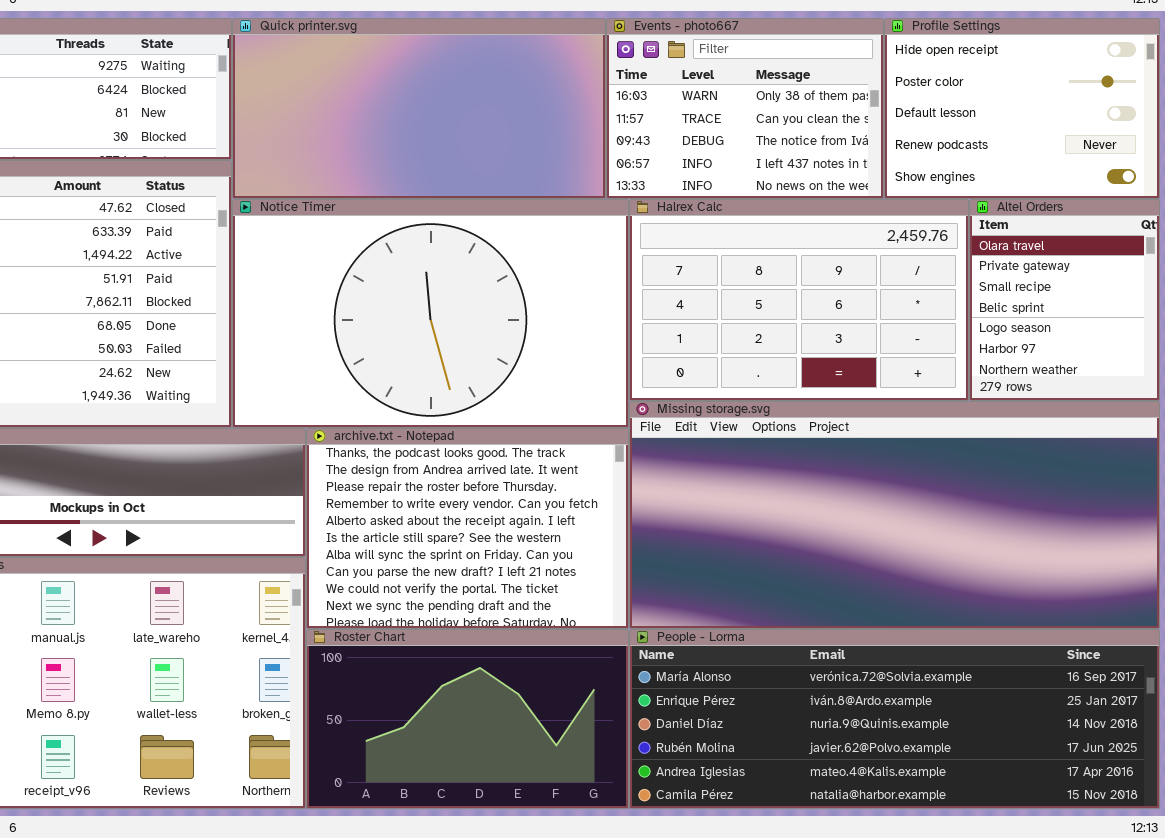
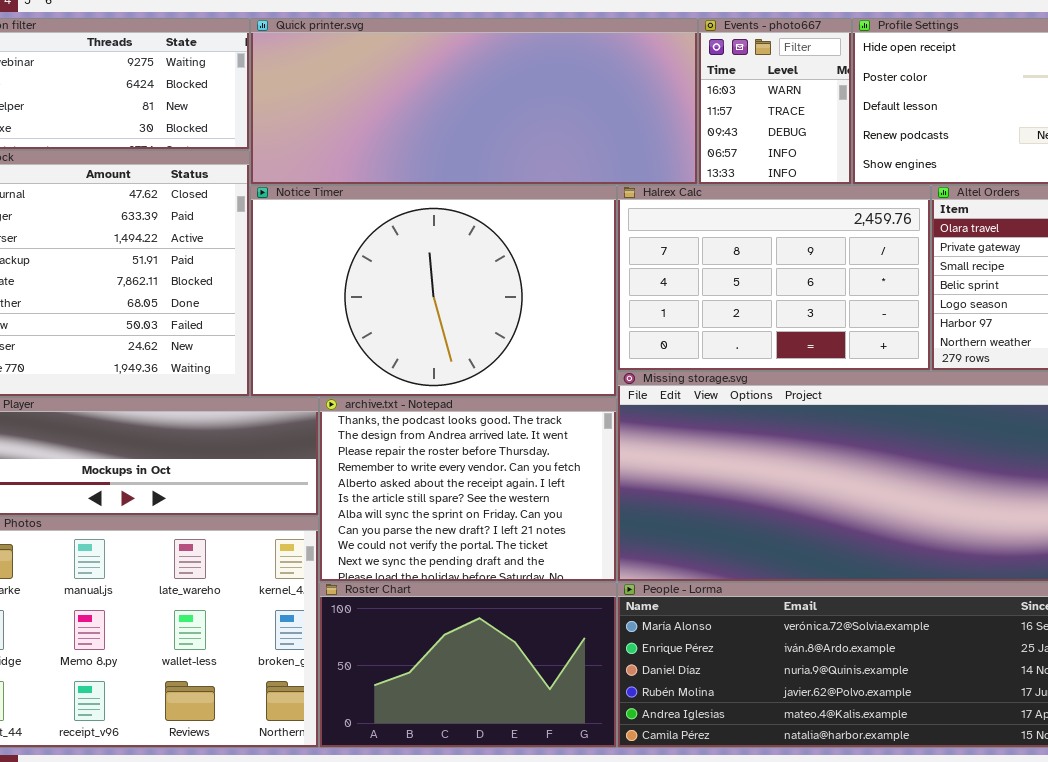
Quick printer.svg: [232,18,606,199] -> [250,18,698,185], resized
Events - photo667: [606,18,884,199] -> [698,18,852,185], resized

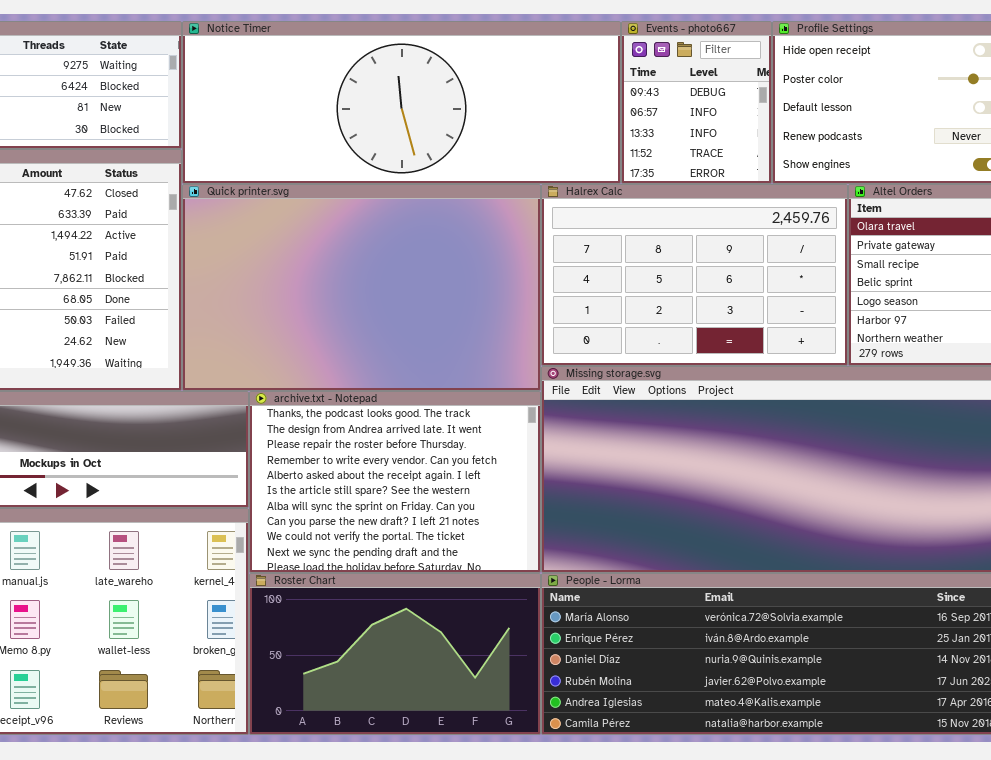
Quick printer.svg: [250,18,698,185] -> [182,184,541,391], moved, resized
Events - photo667: [698,18,852,185] -> [621,21,772,184], scrolled down 2 rows
Notice Timer: [250,185,617,397] -> [182,21,621,184], moved, resized

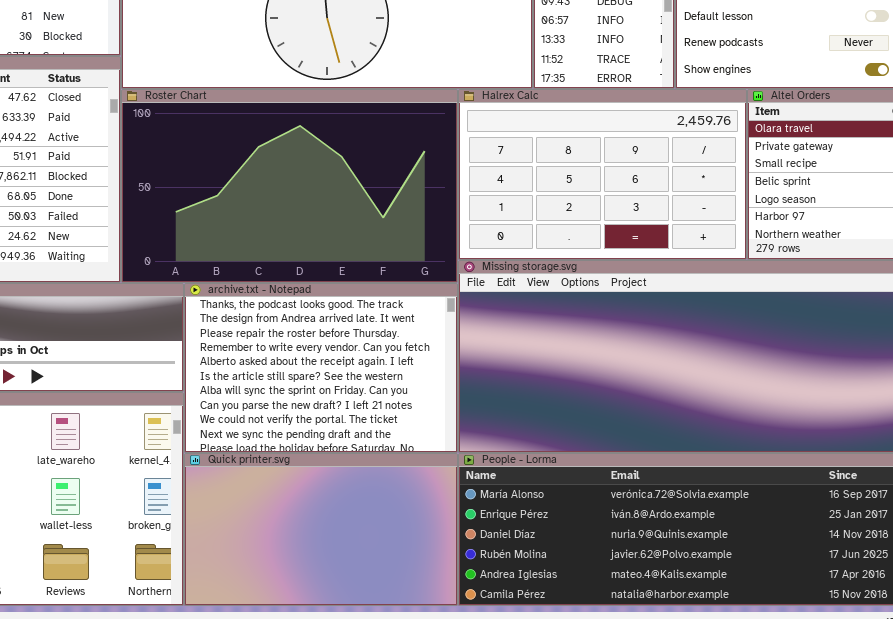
Quick printer.svg: [182,184,541,391] -> [184,453,458,606], moved, resized
Roster Chart: [249,573,541,735] -> [121,89,458,283], moved, resized

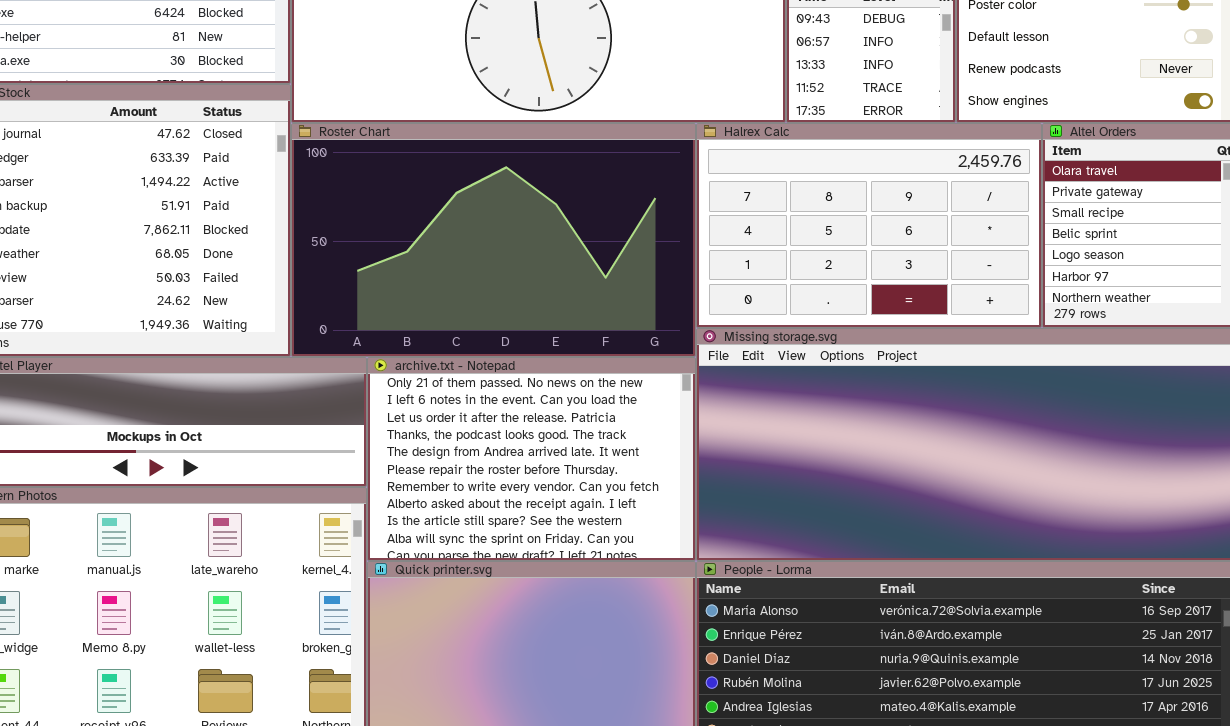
archive.txt - Notepad: [184,283,458,453] -> [367,357,696,561], scrolled up 3 rows

